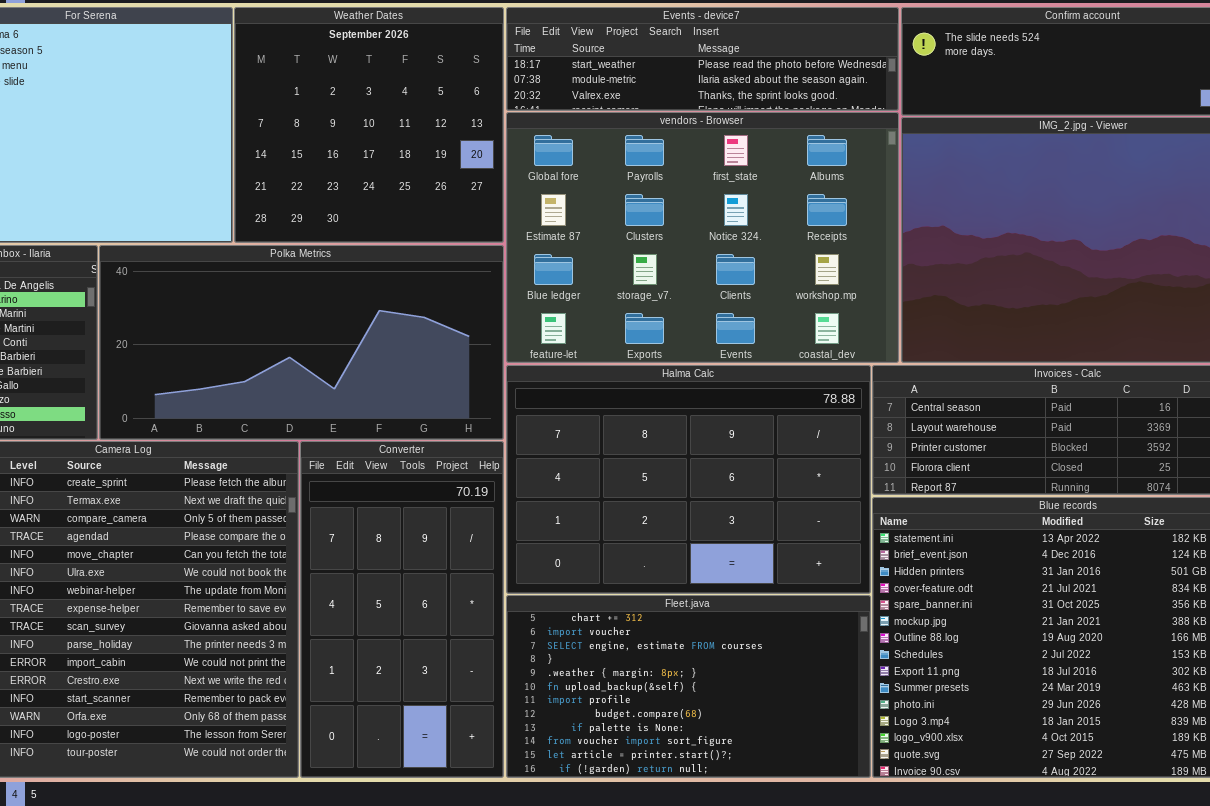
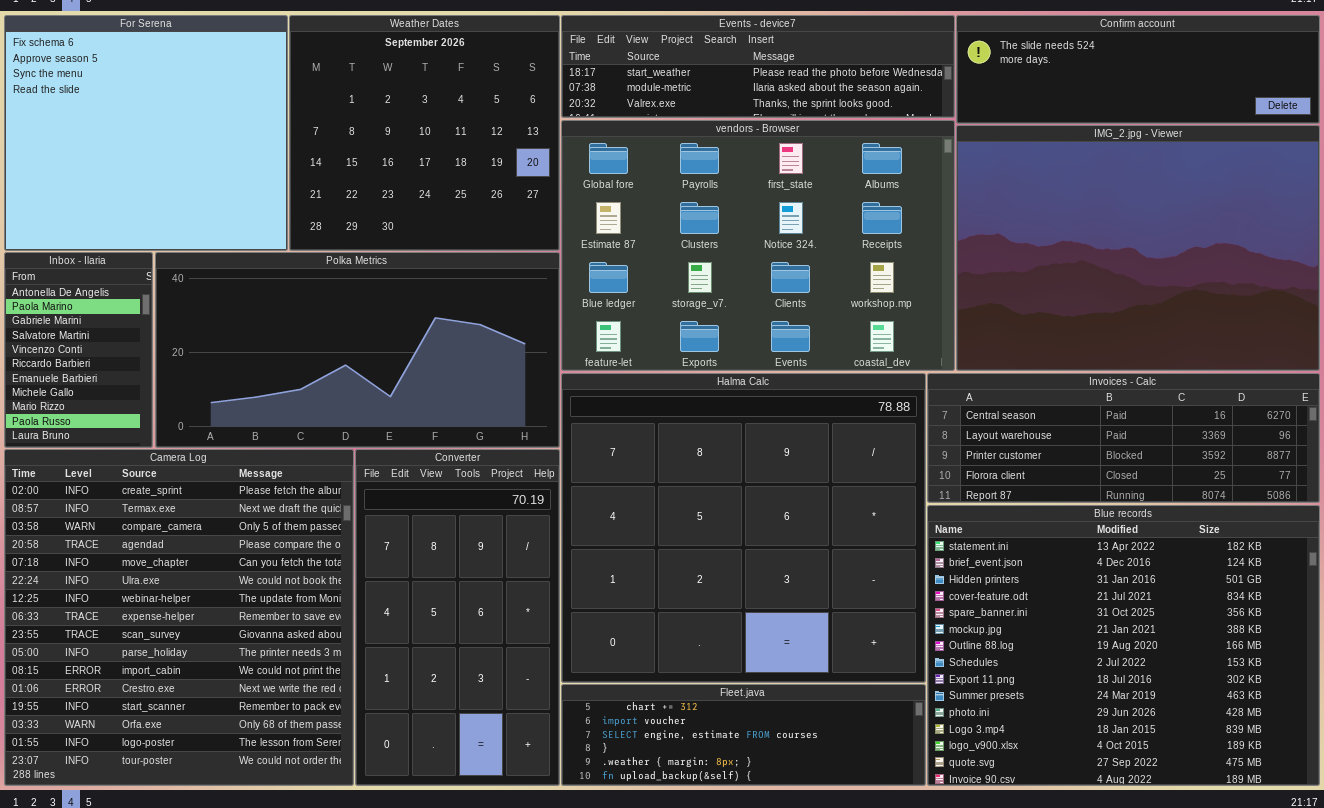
Halma Calc: [506,365,871,594] -> [561,373,926,683], resized
Fleet.java: [506,595,871,778] -> [561,684,926,786], resized

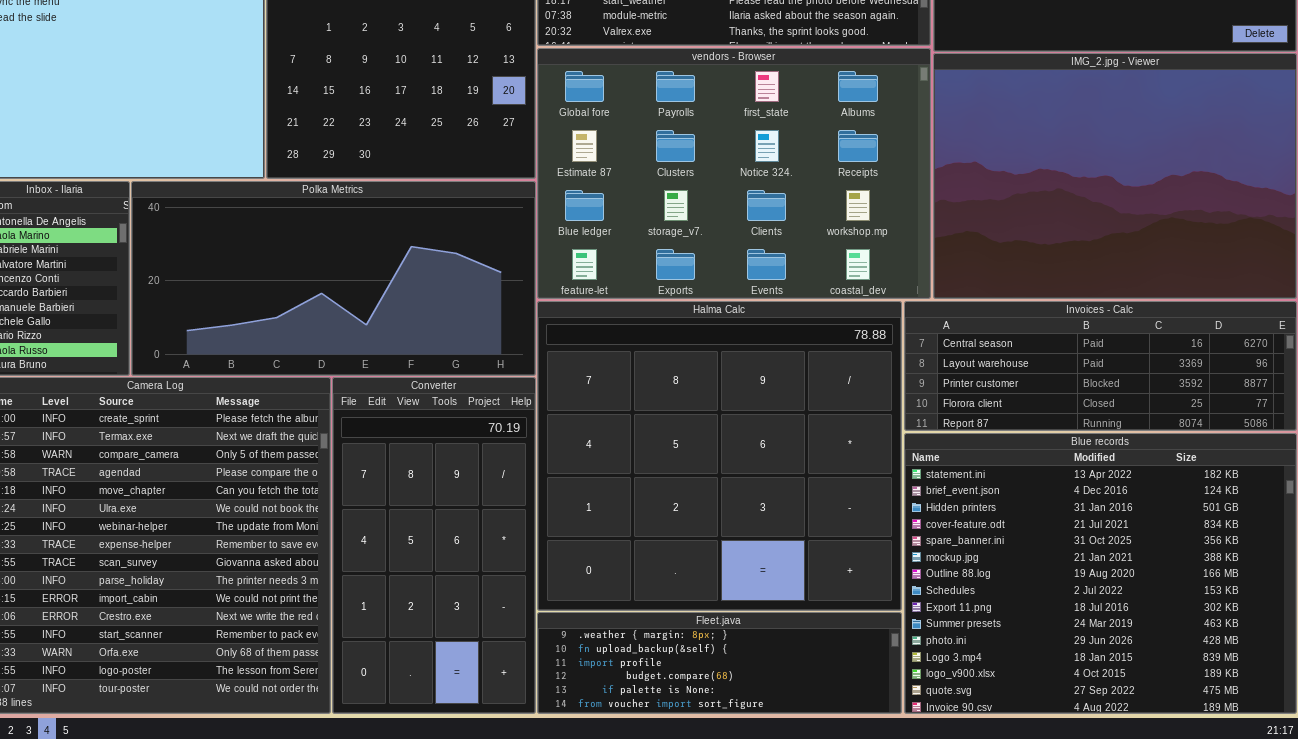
Fleet.java: [561,684,926,786] -> [537,612,902,714], scrolled down 4 rows

